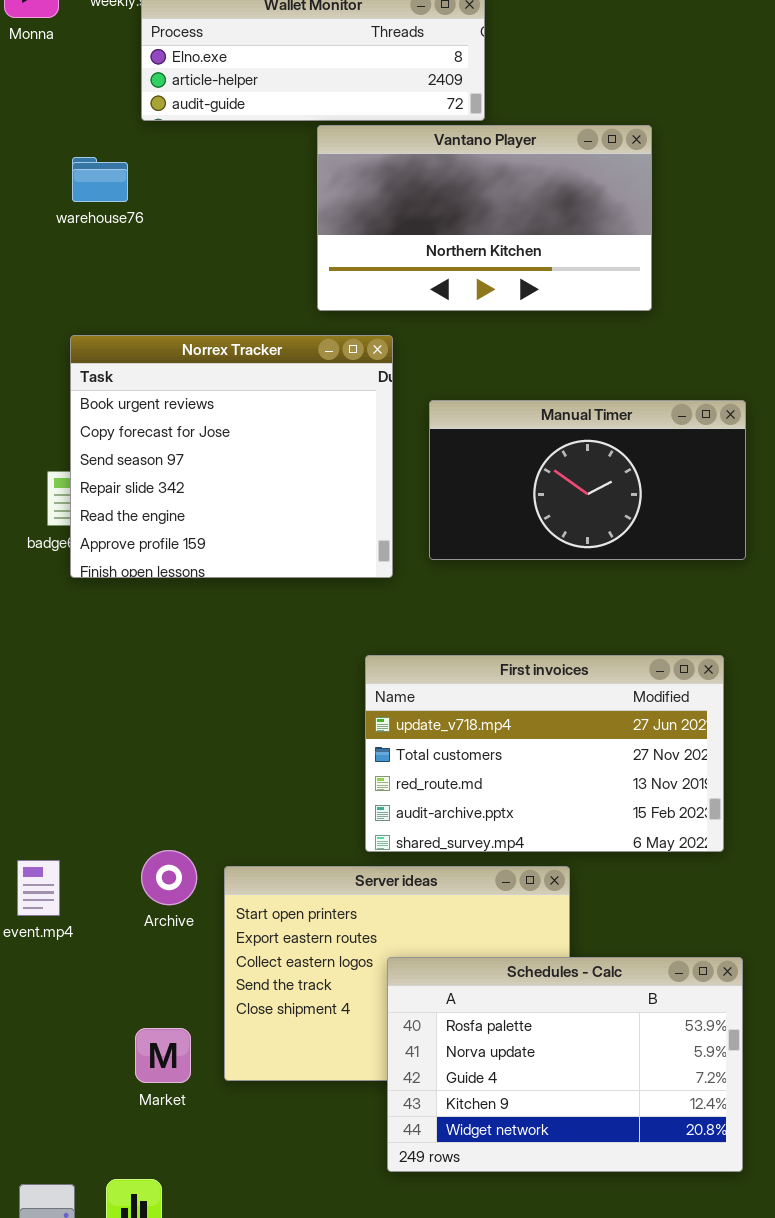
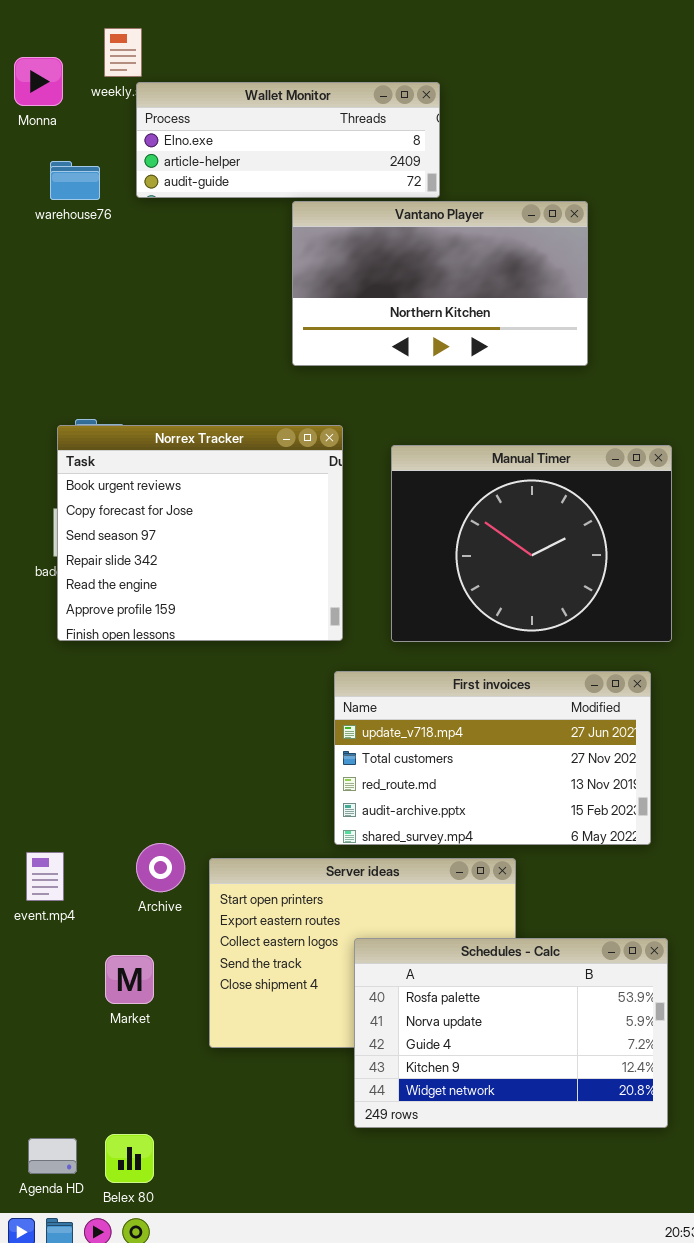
warehouse76: [72,157,128,202] -> [50,161,100,200], moved
Norrex Tracker: [70,335,393,578] -> [57,425,343,641], moved
Manual Timer: [429,400,746,560] -> [391,445,672,642], resized
Market: [135,1028,191,1083] -> [105,955,154,1004], moved

